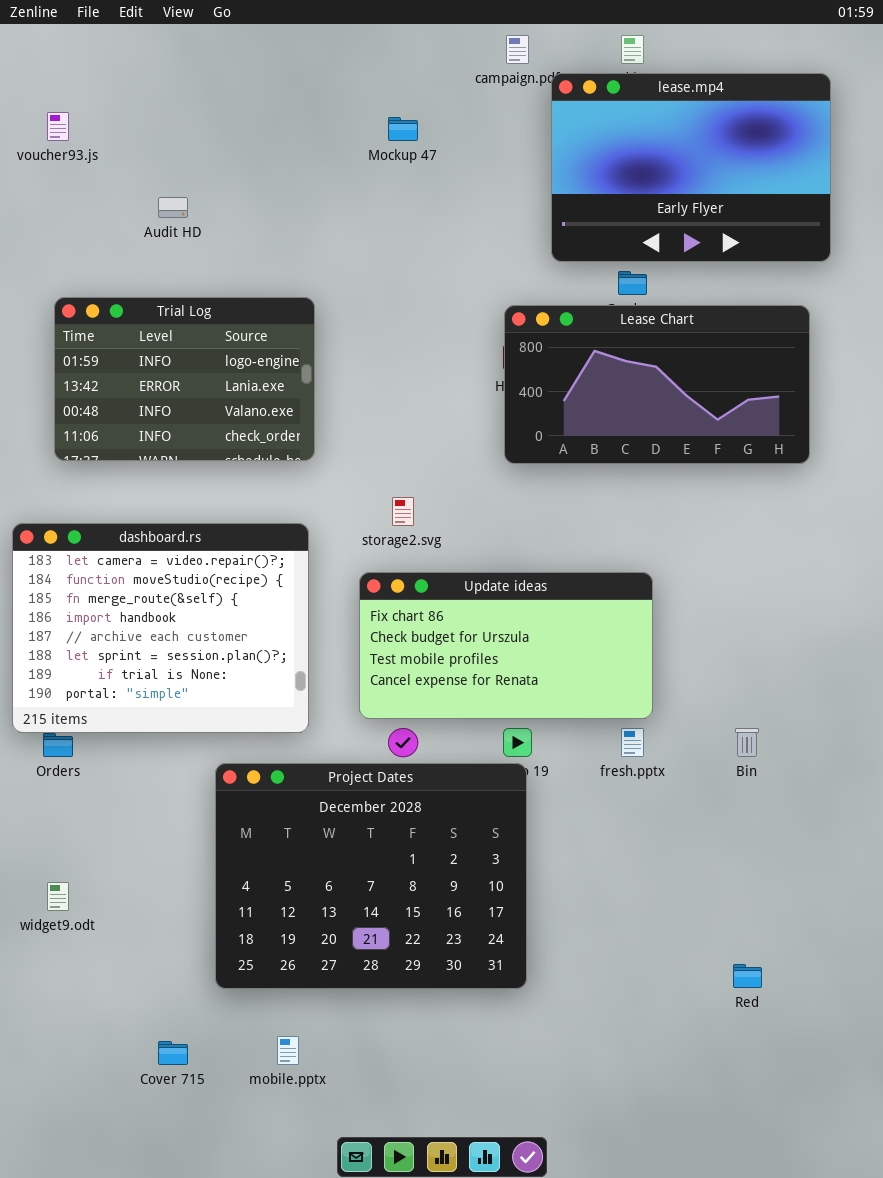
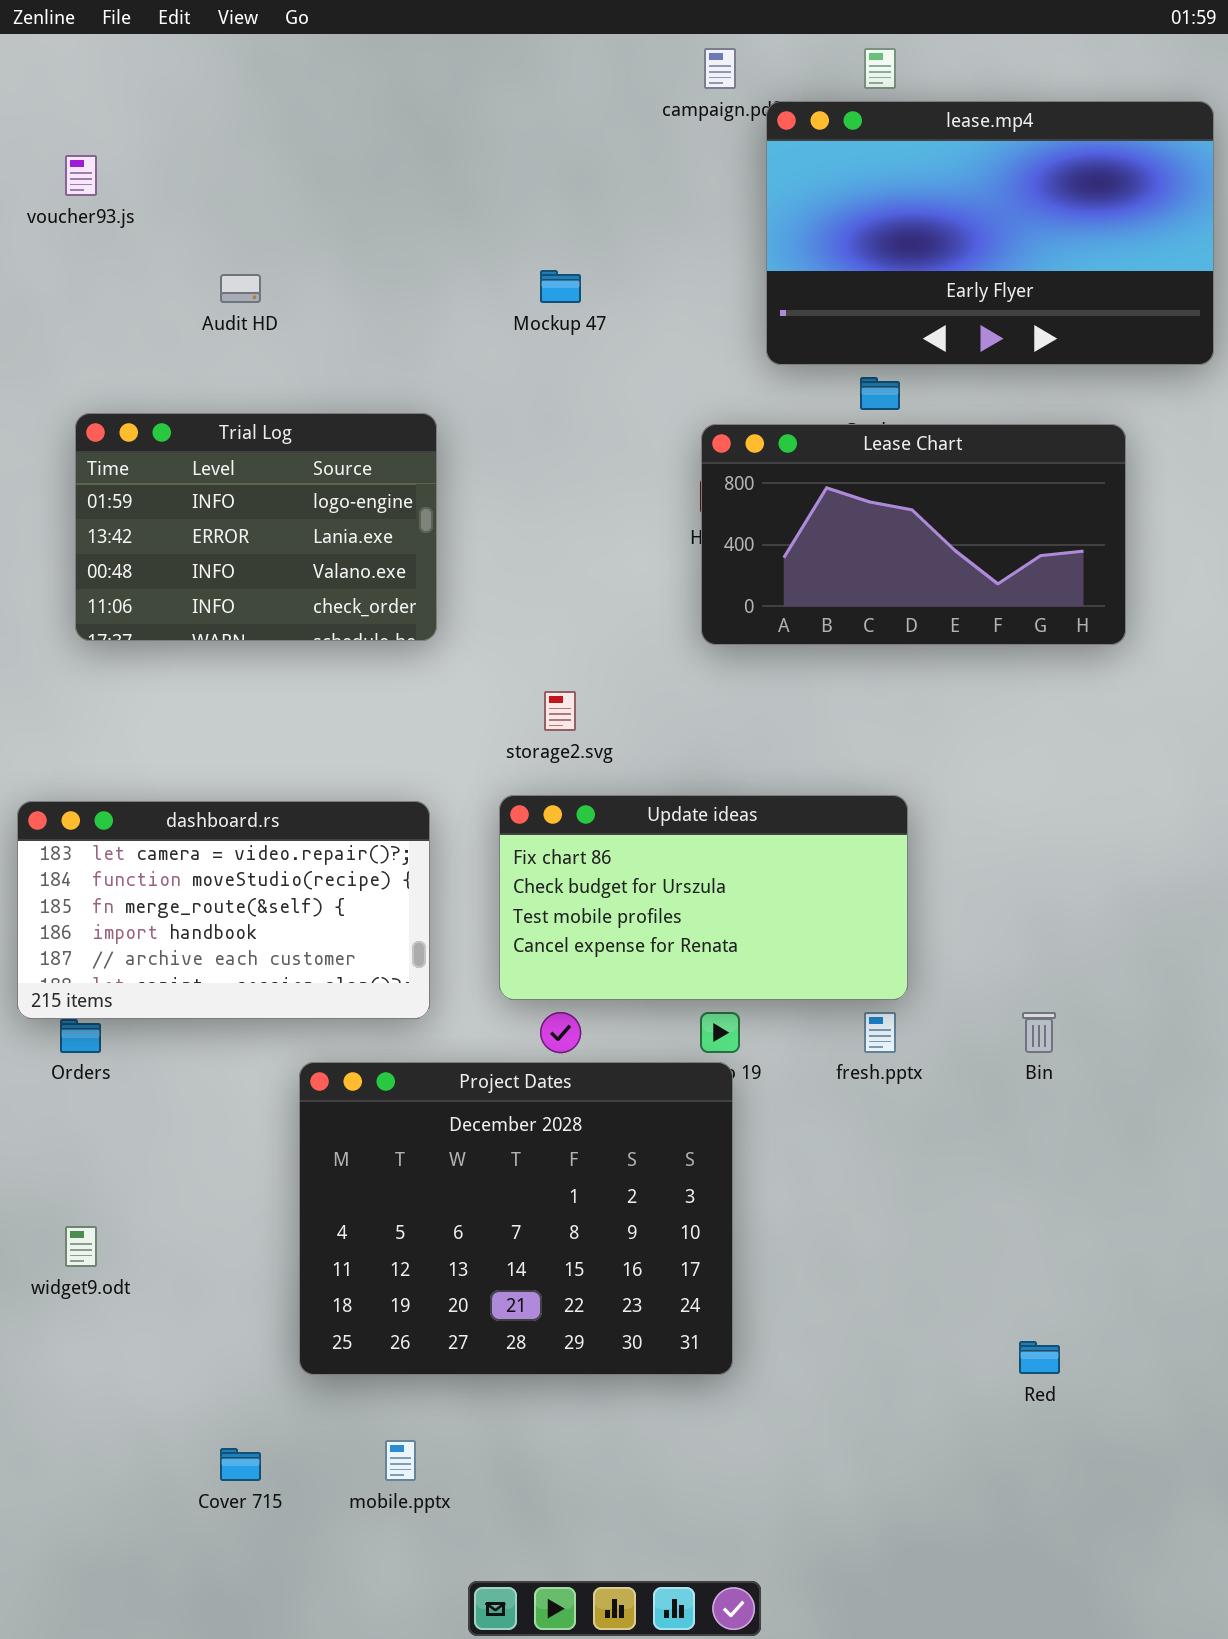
lease.mp4: [551,73,831,262] -> [766,101,1214,365], resized
Mockup 47: [388,117,418,141] -> [540,270,581,303], moved
dashboard.rs: [12,523,309,733] -> [17,801,430,1019], resized

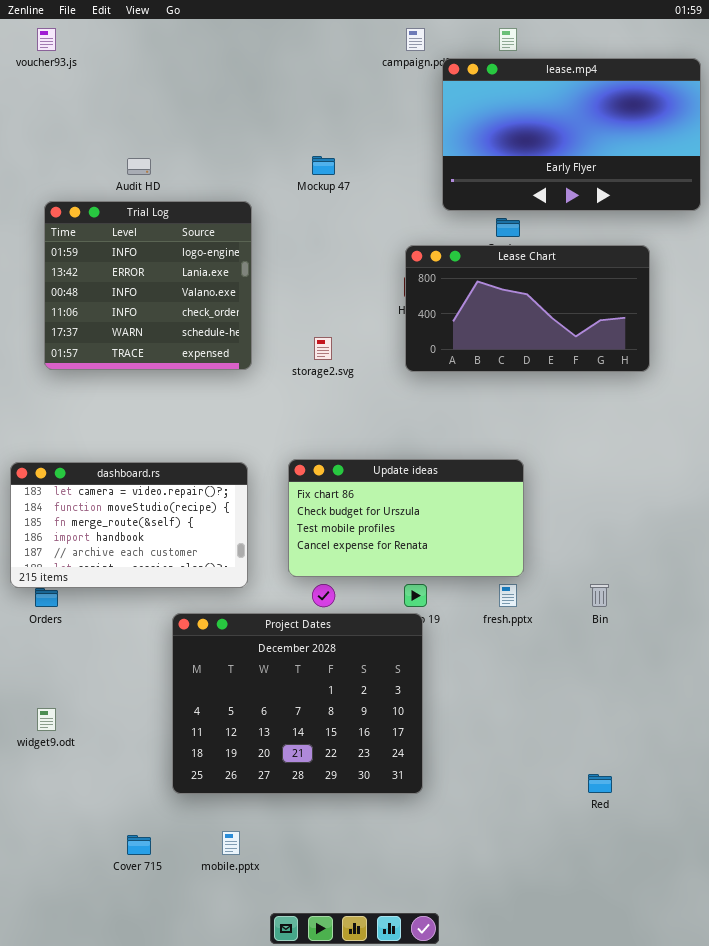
voucher93.js: [65,155,97,196] -> [37,28,56,51], moved
Trial Log: [75,413,437,641] -> [44,201,252,370], resized
storage2.svg: [544,691,576,731] -> [314,337,332,360], moved

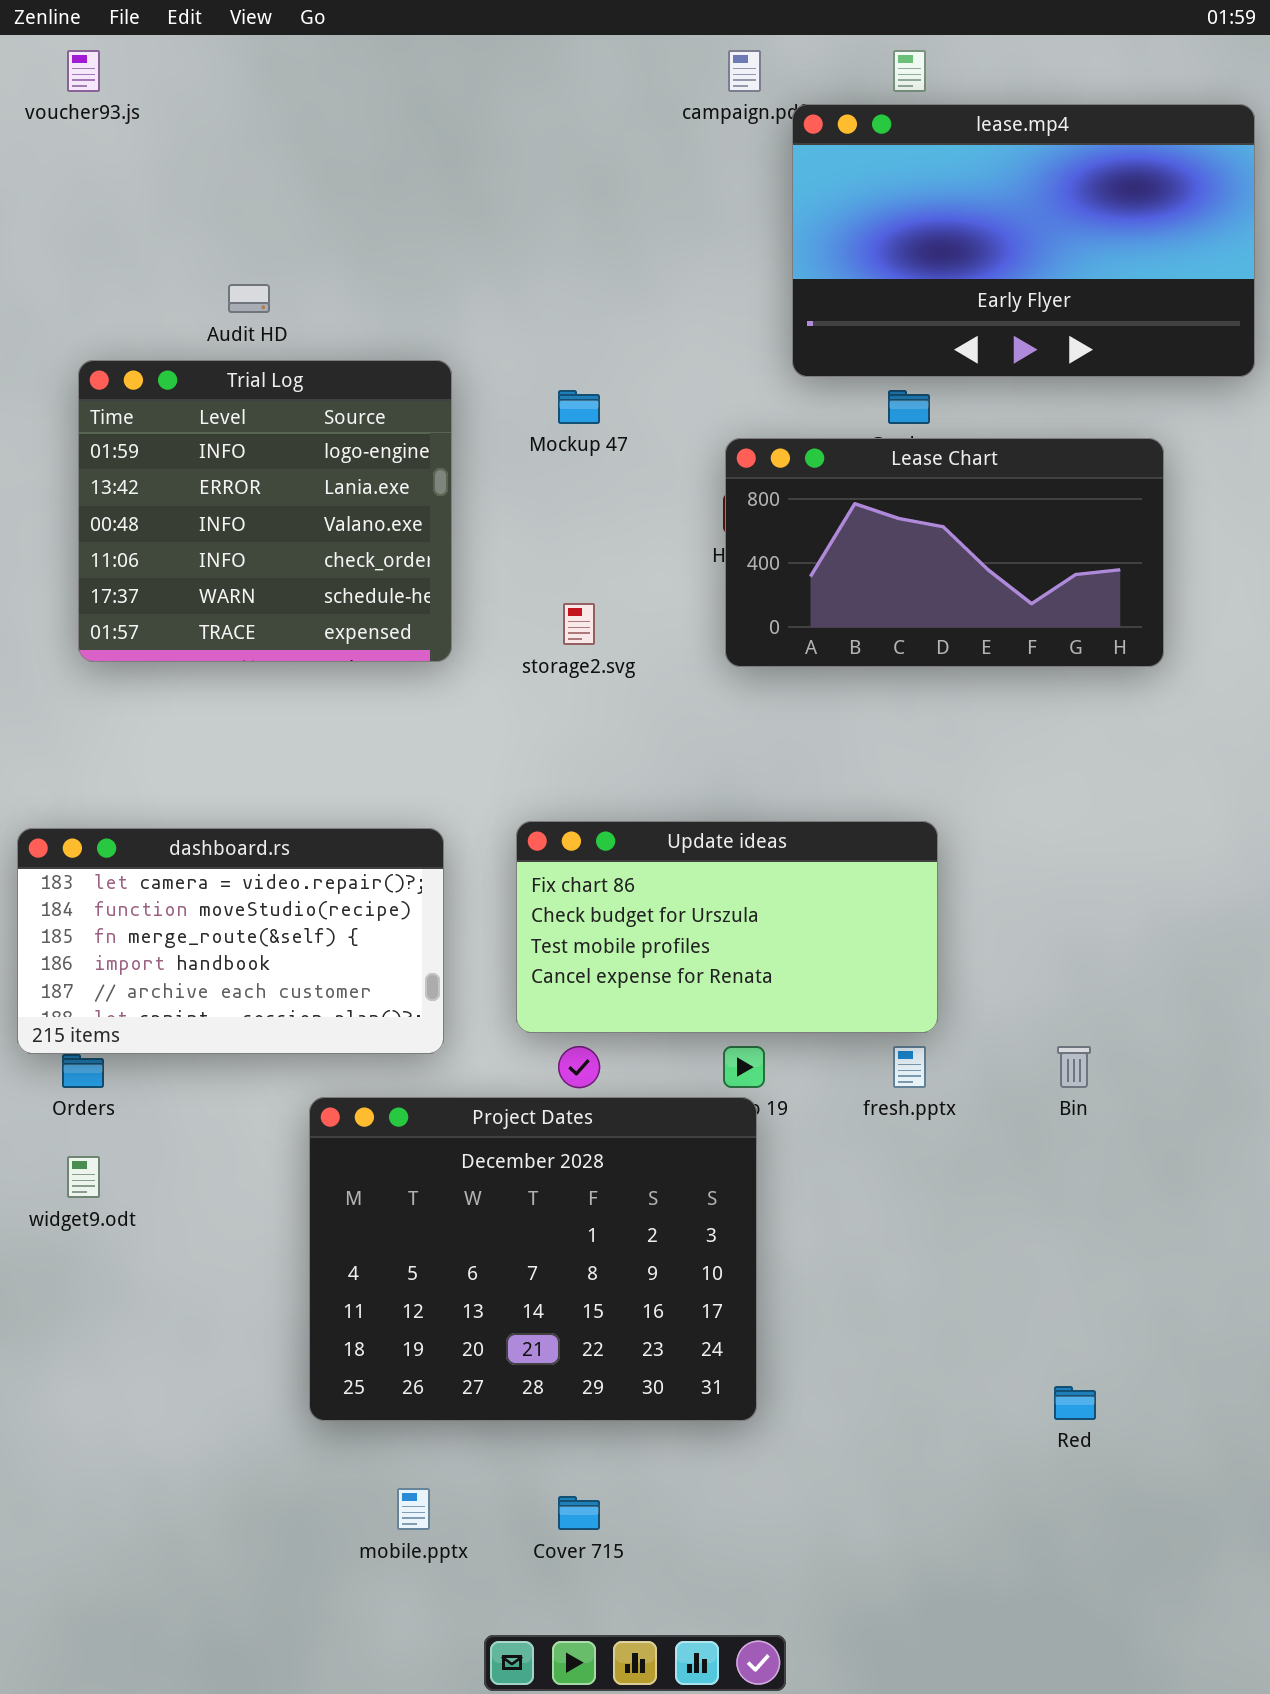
Mockup 47: [312,156,335,175] -> [558,390,600,424], moved
widget9.odt: [37,708,56,731] -> [67,1156,100,1198], moved
Cover 715: [127,835,151,855] -> [558,1496,600,1530], moved

